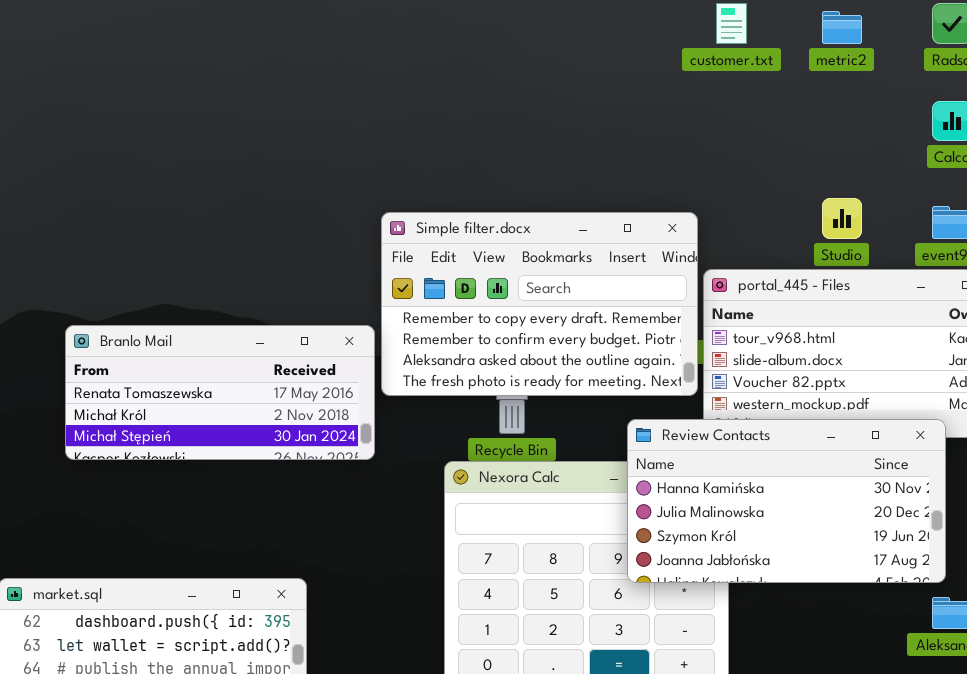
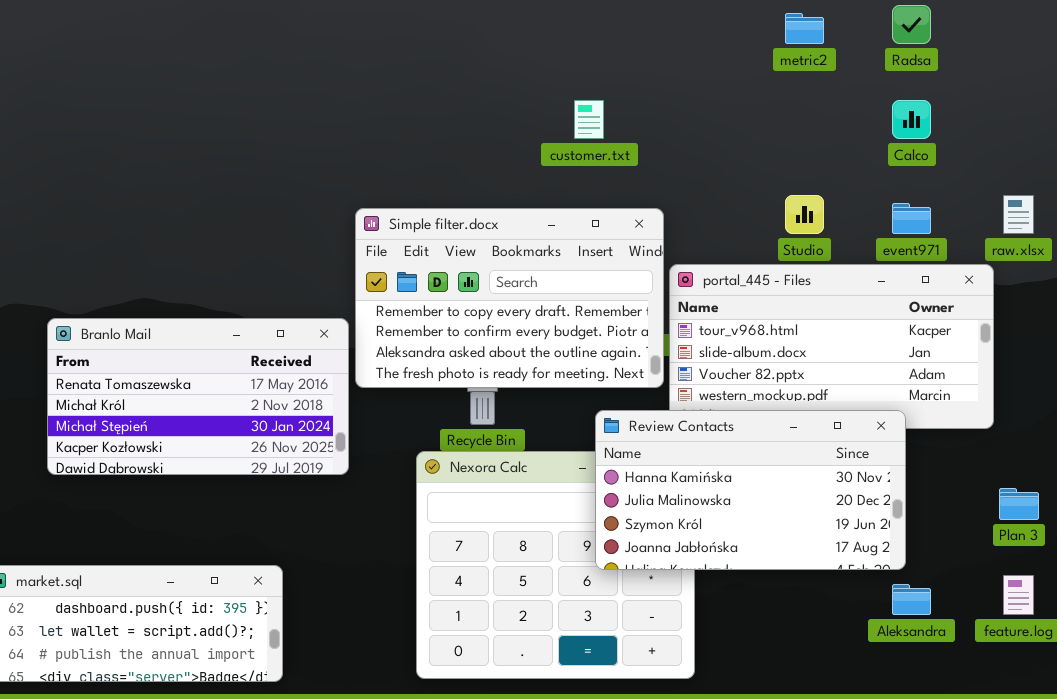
customer.txt: [716,3,747,44] -> [574,100,604,139], moved
Branlo Mail: [65,325,375,460] -> [47,318,349,475], resized

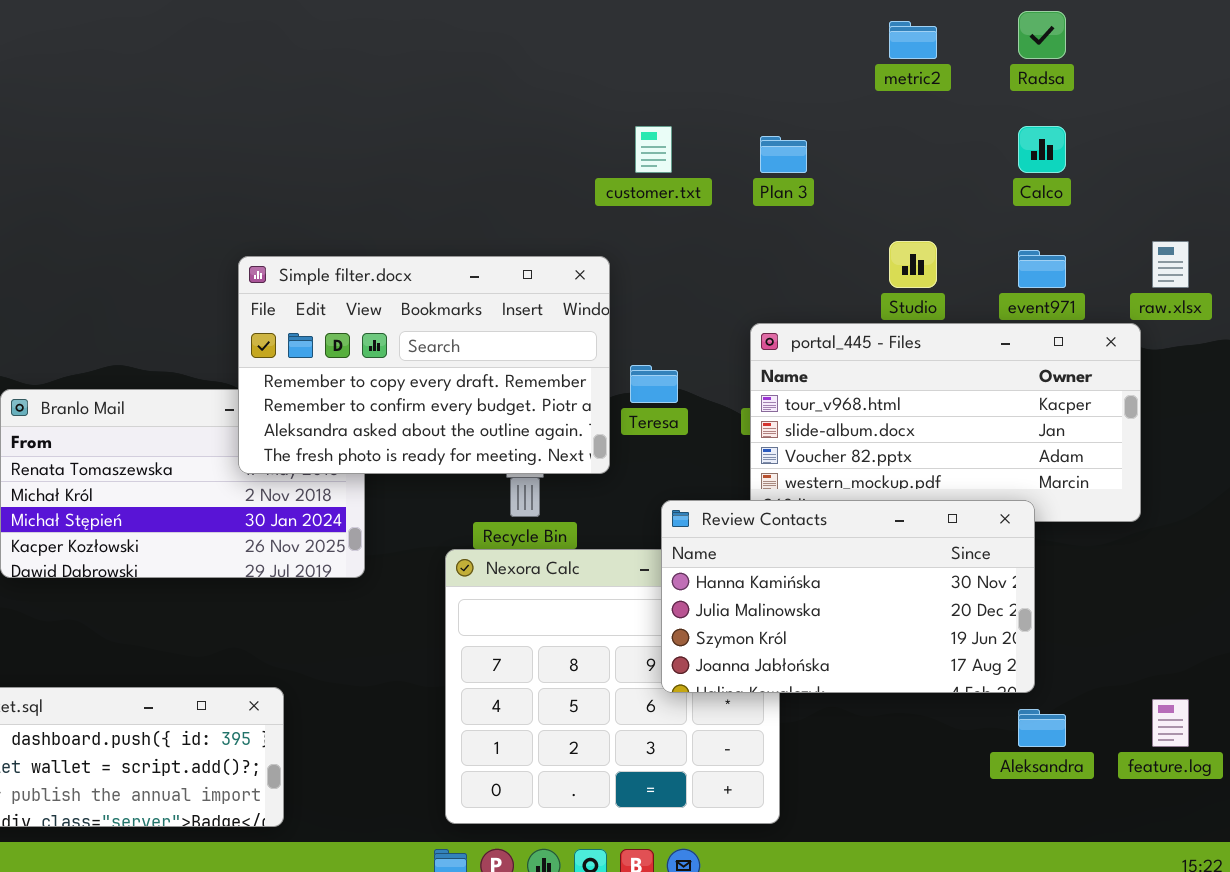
Simple filter.docx: [355,208,664,388] -> [238,256,610,474], moved
Plan 3: [999,488,1039,520] -> [760,136,807,173], moved

